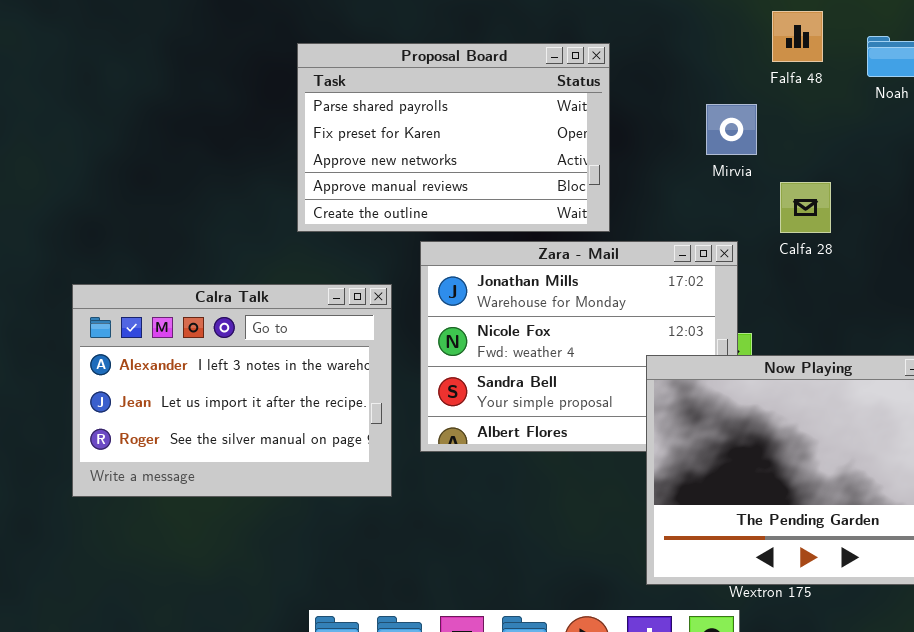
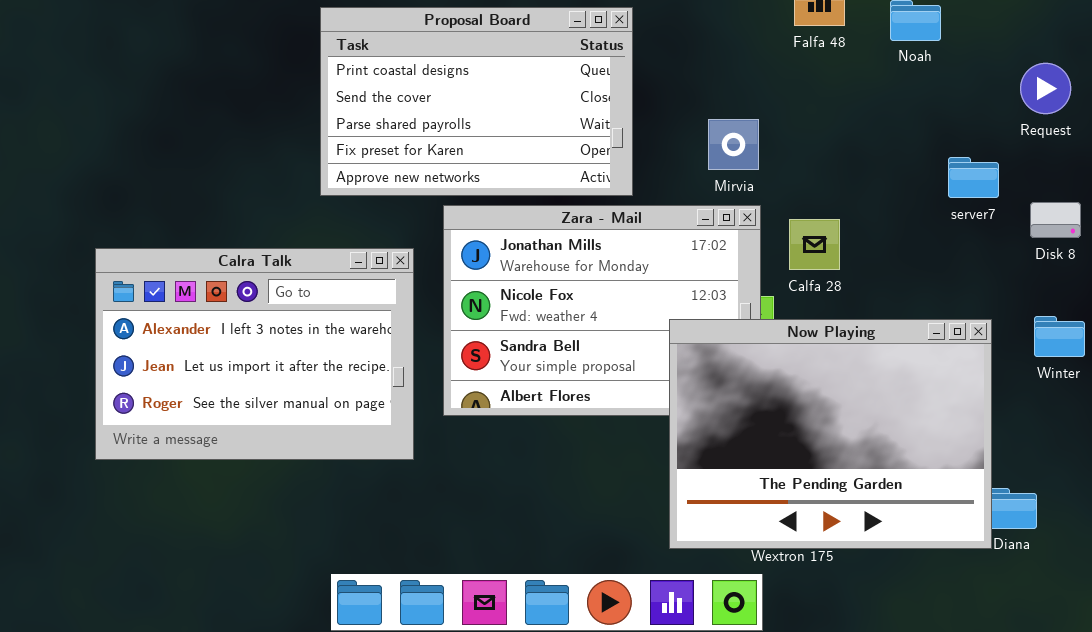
Proposal Board: [297,43,610,232] -> [320,7,633,196], scrolled up 2 rows
Mirvia: [706,104,757,155] -> [708,119,759,170], moved
Calfa 28: [780,182,831,233] -> [789,219,840,270], moved

